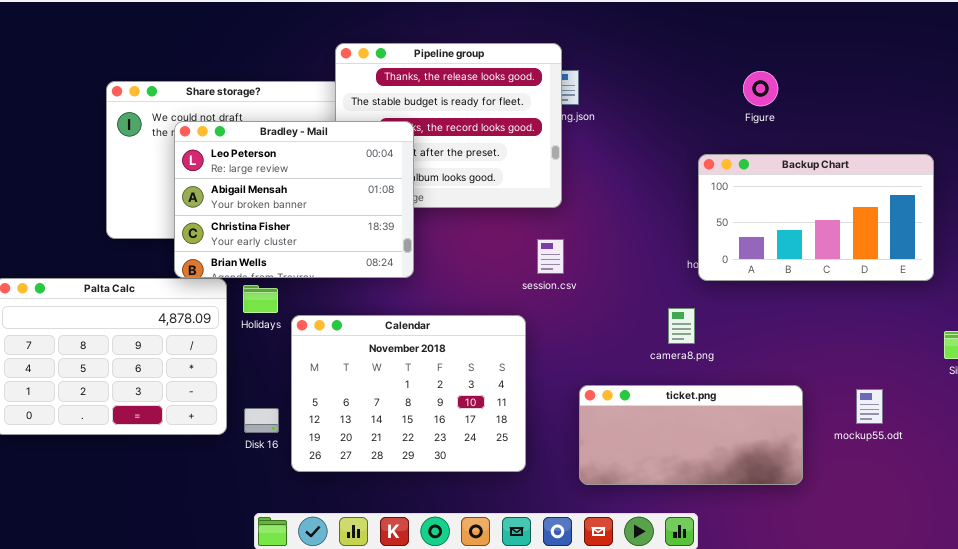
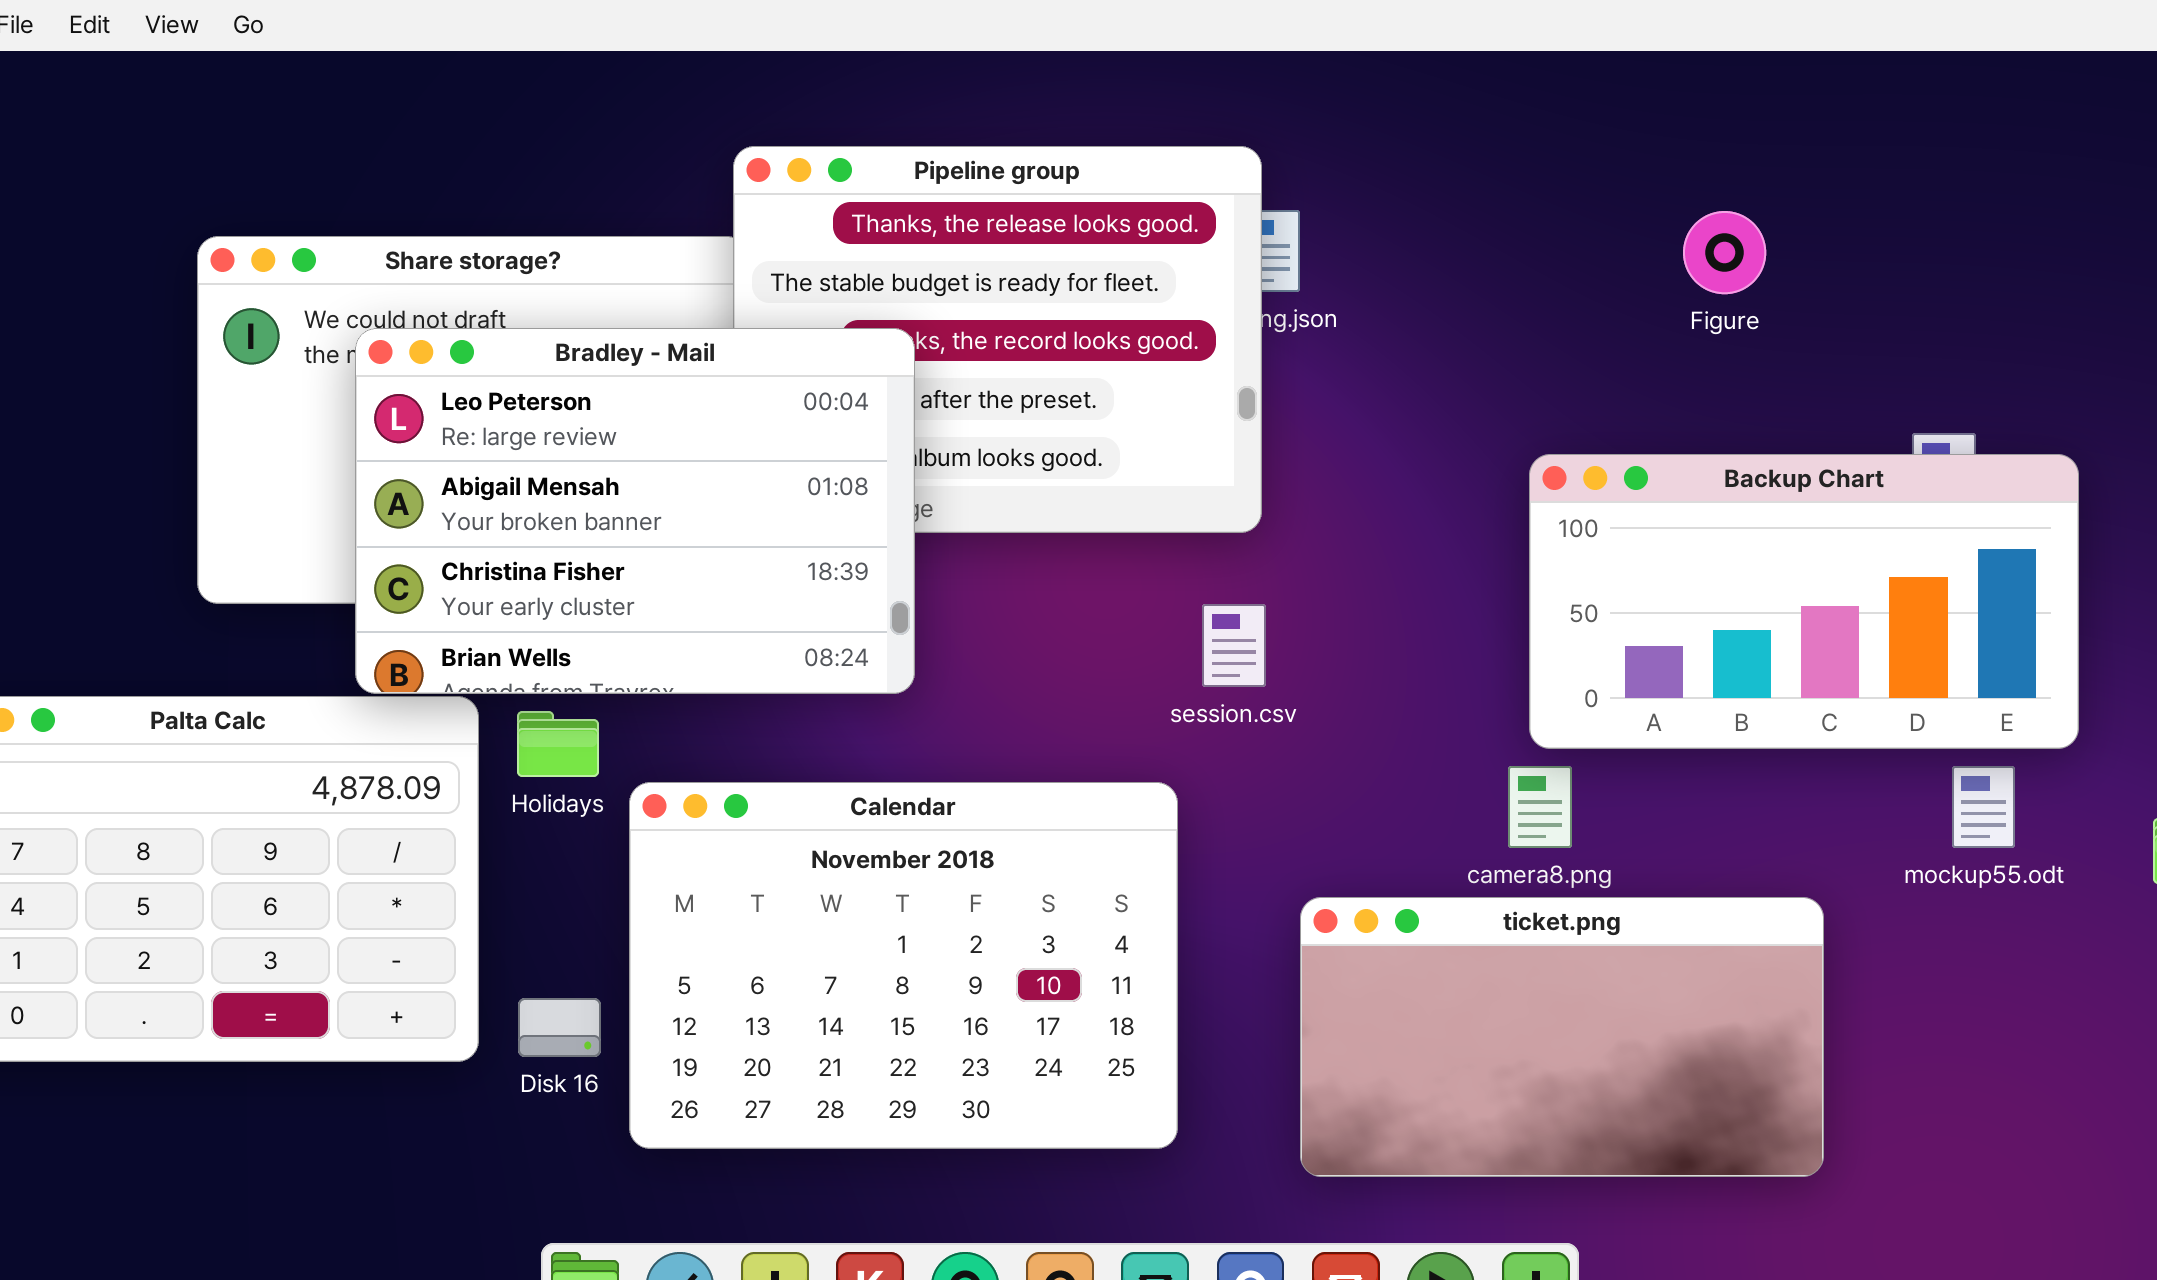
Backup Chart: [698,154,934,281] -> [1529,454,2079,749], moved
ticket.png: [579,385,803,485] -> [1300,897,1824,1177], resized
mockup55.odt: [856,389,883,424] -> [1952,766,2015,848], moved

